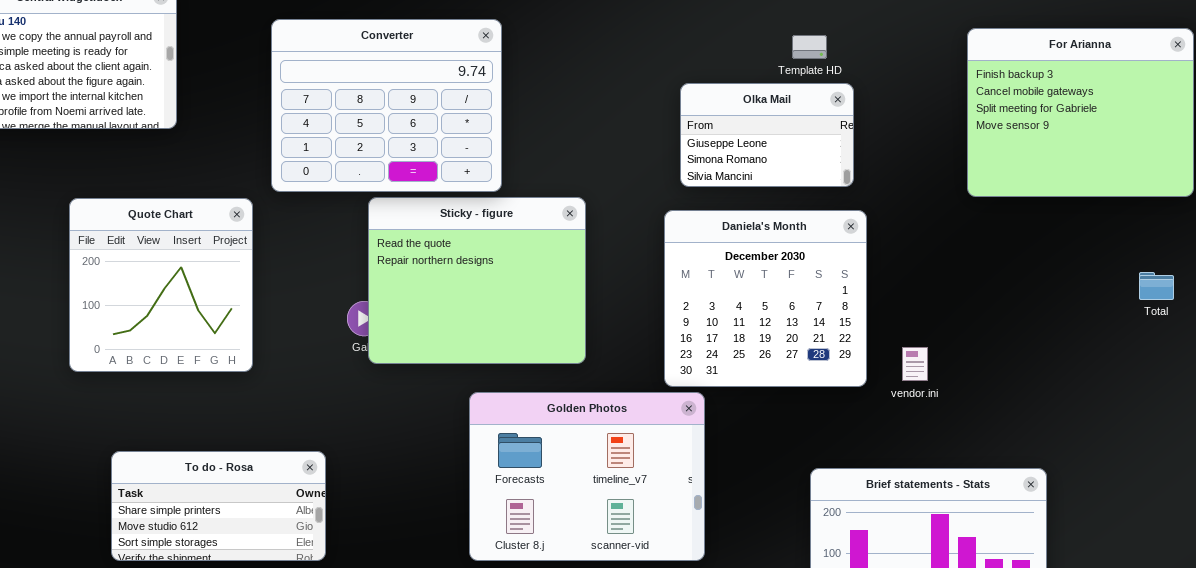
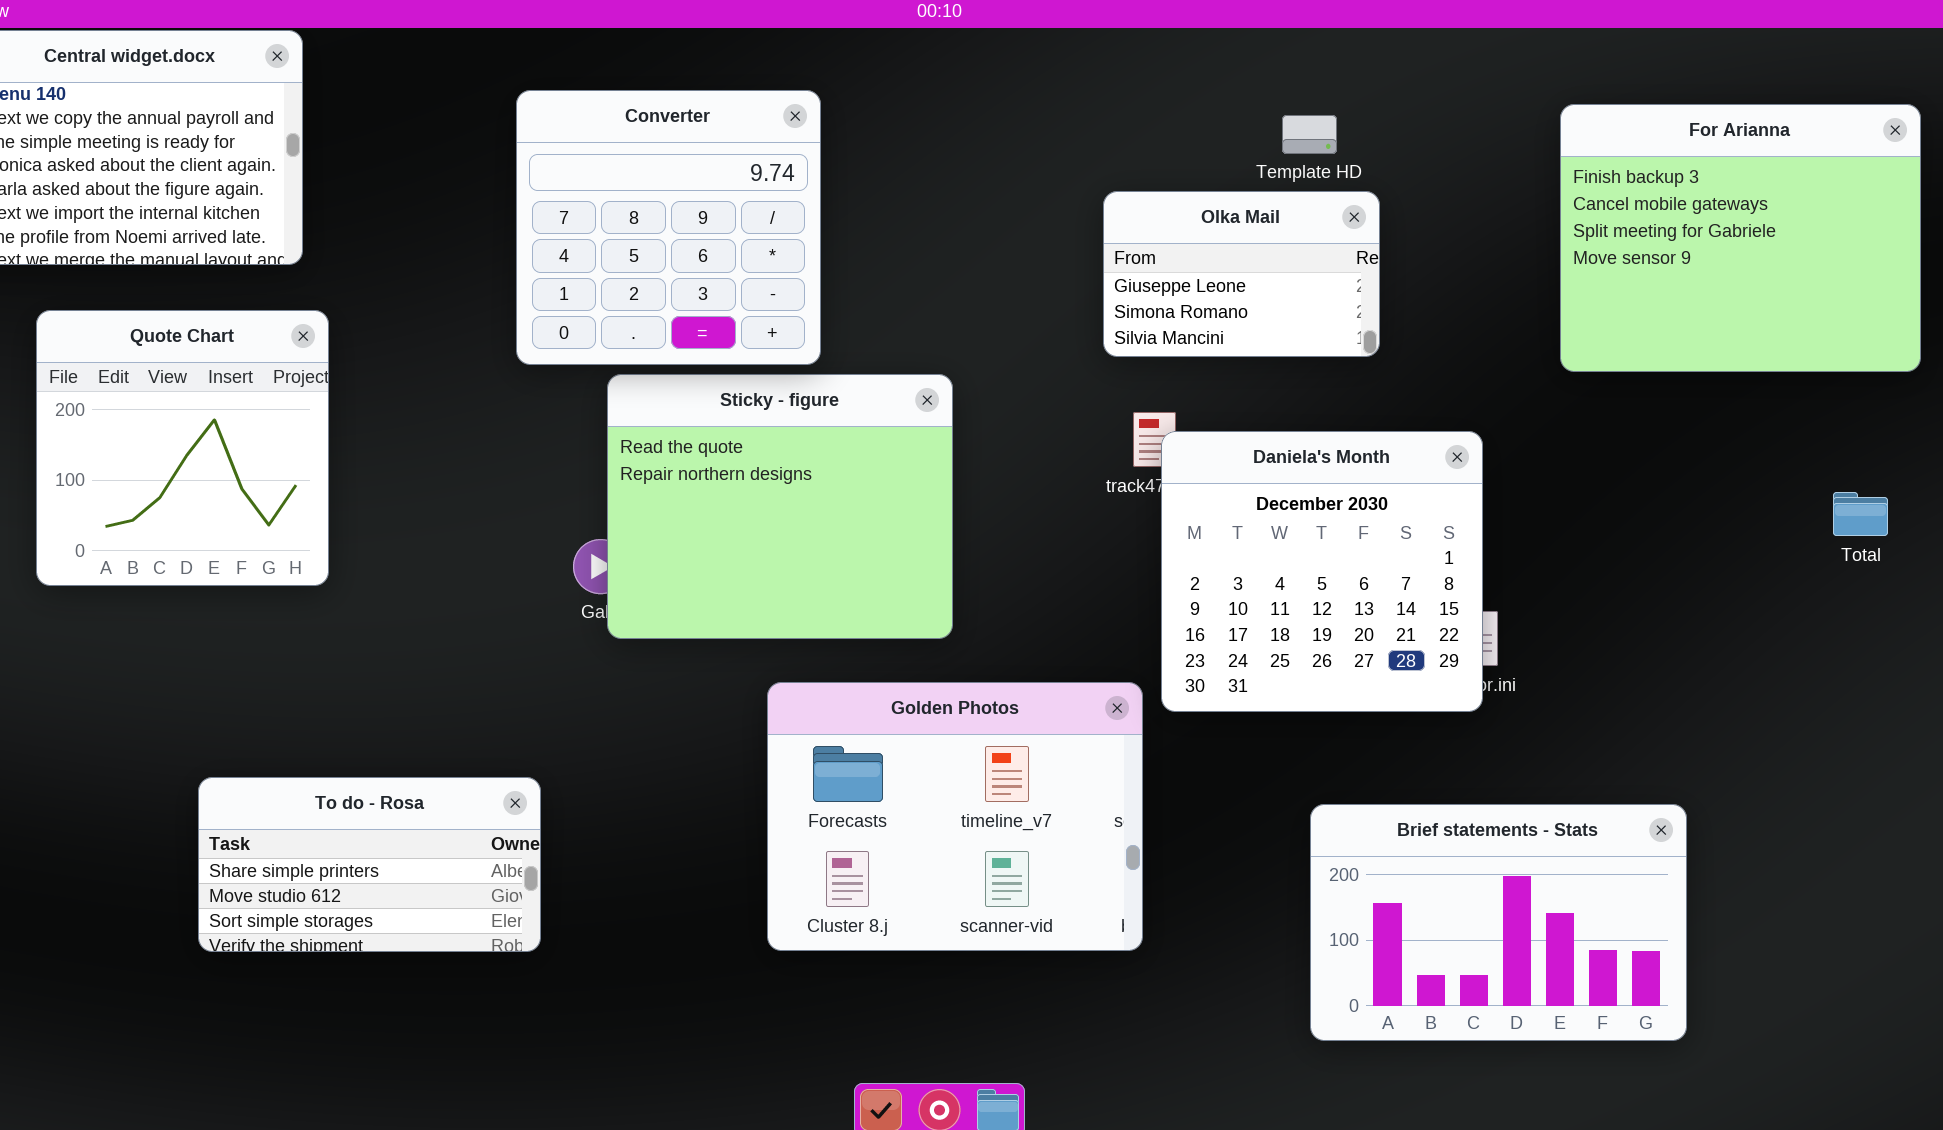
Converter: [271,19,502,192] -> [516,90,821,365], resized
Quote Chart: [69,198,253,372] -> [36,310,329,586], moved
Daniela's Month: [664,210,867,387] -> [1161,431,1483,712], moved

